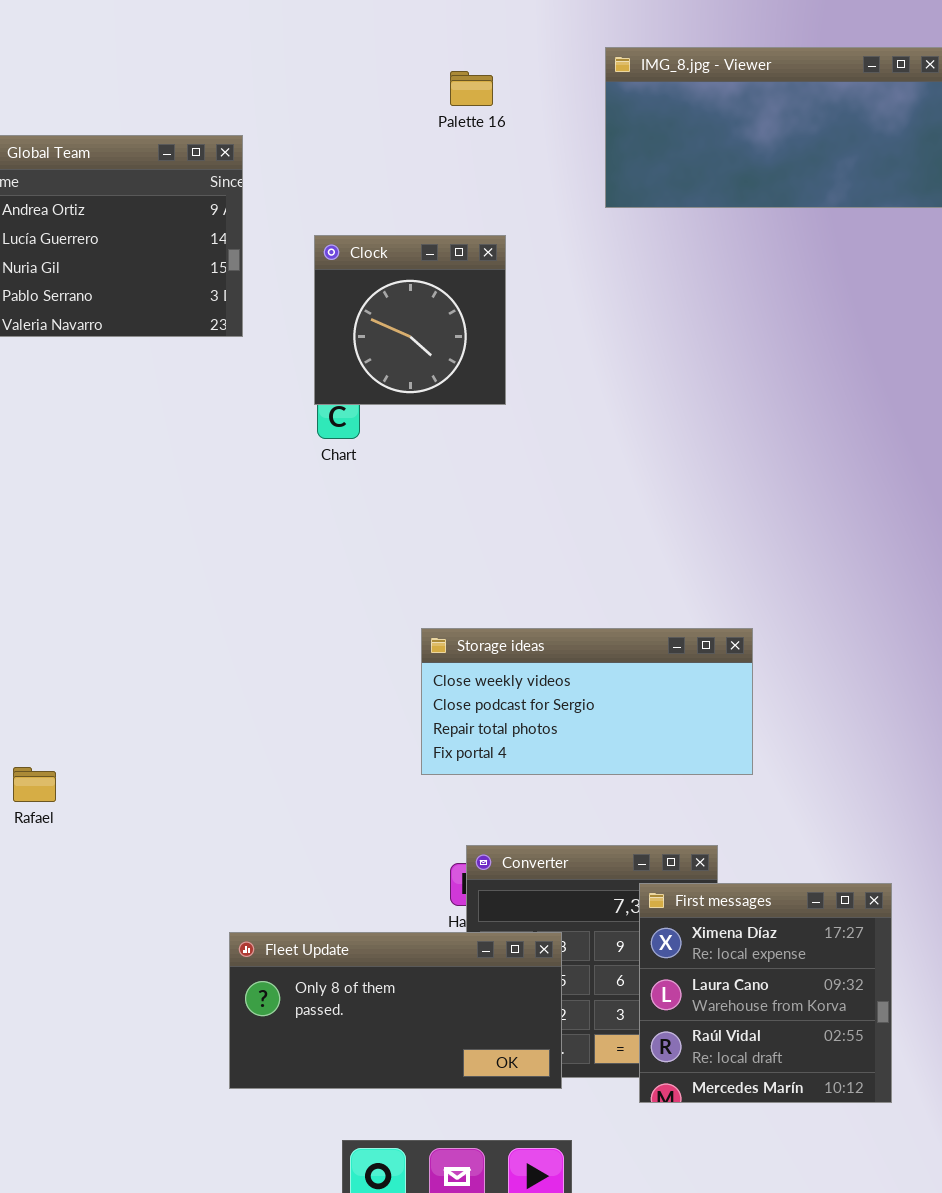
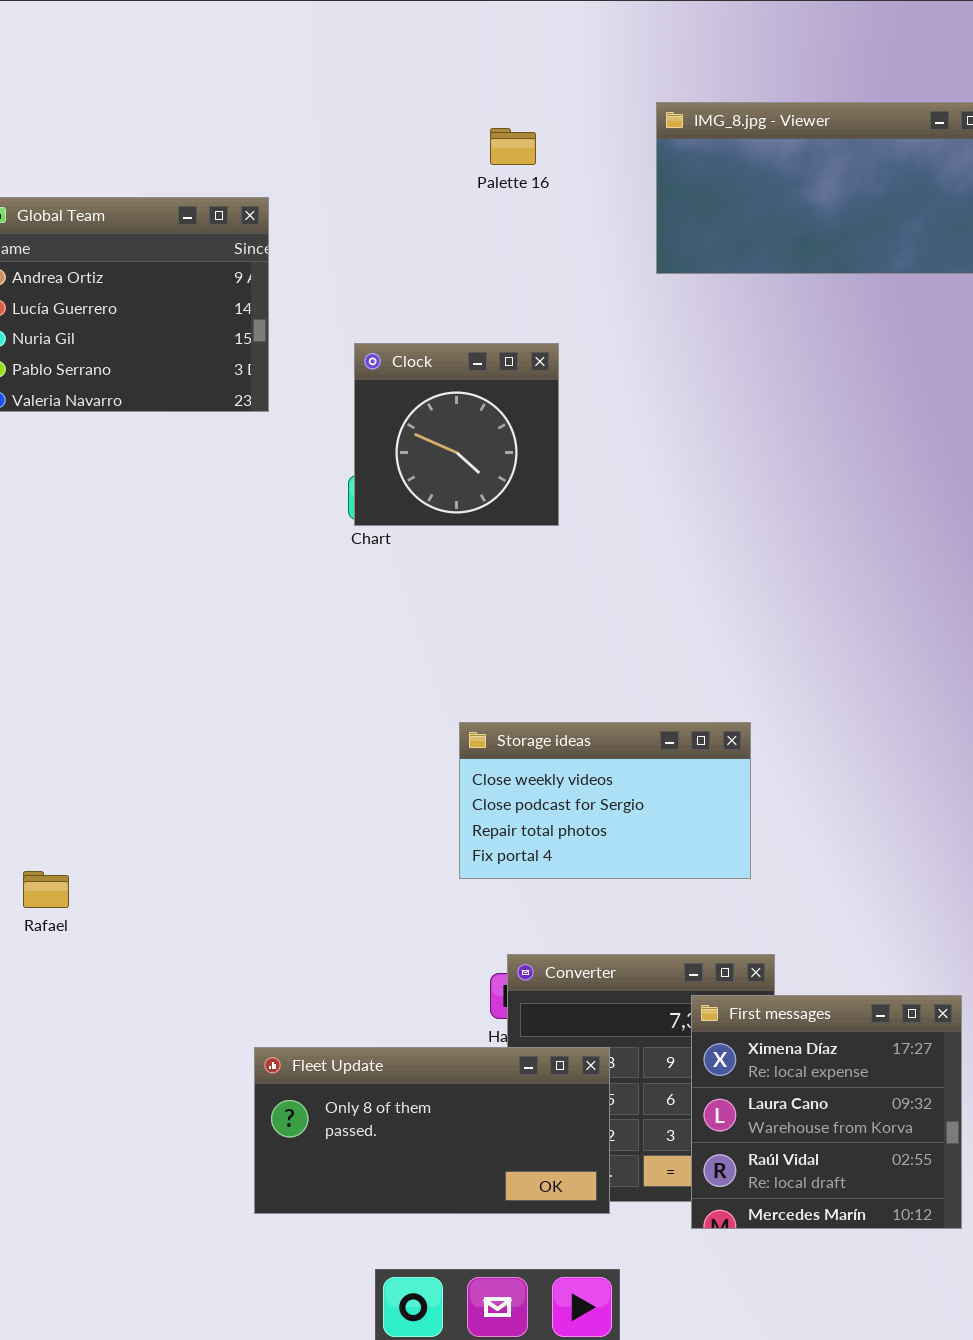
Clock: [314,235,506,405] -> [354,343,559,526], moved
Storage ideas: [421,628,753,775] -> [459,722,751,879], resized

